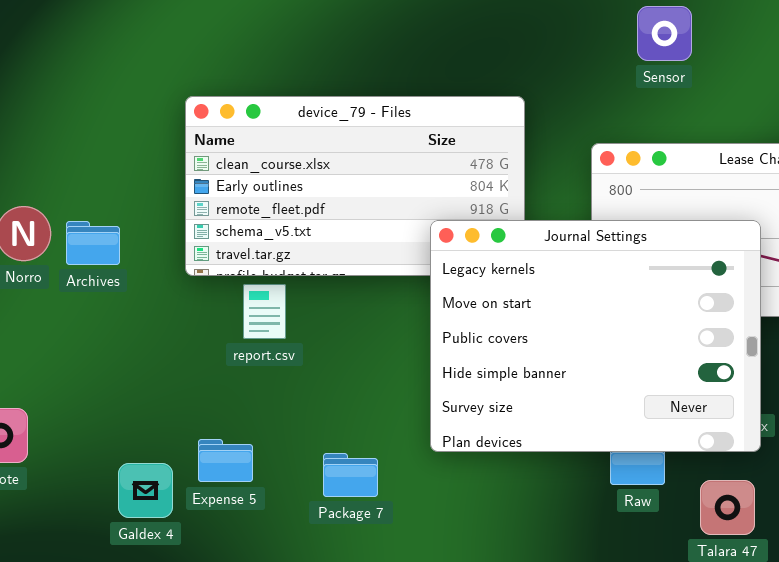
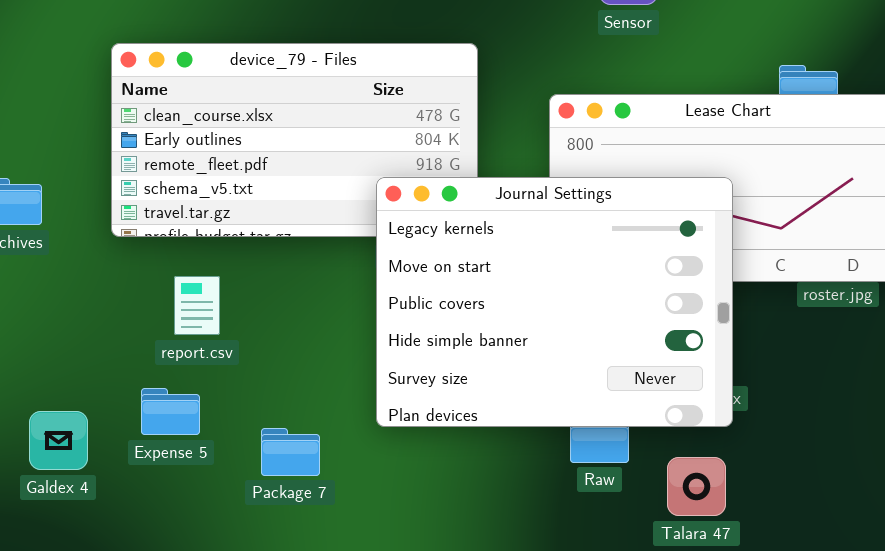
report.csv: [243,284,286,339] -> [174,276,220,335], moved
Expense 5: [198,439,253,482] -> [141,388,200,435], moved
Galdex 4: [118,463,173,518] -> [29,411,88,470], moved

